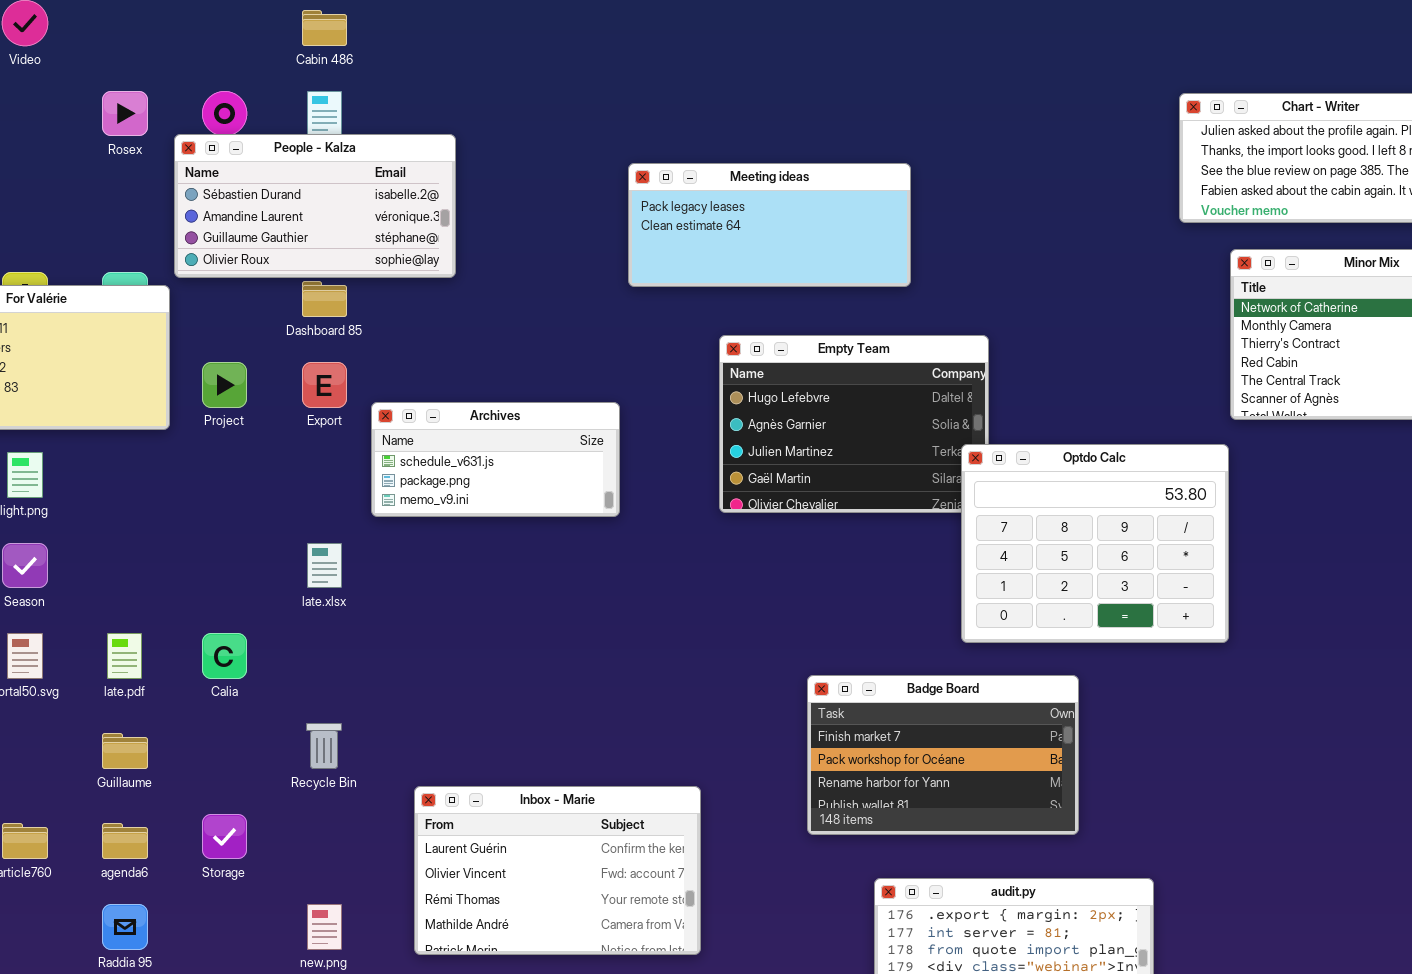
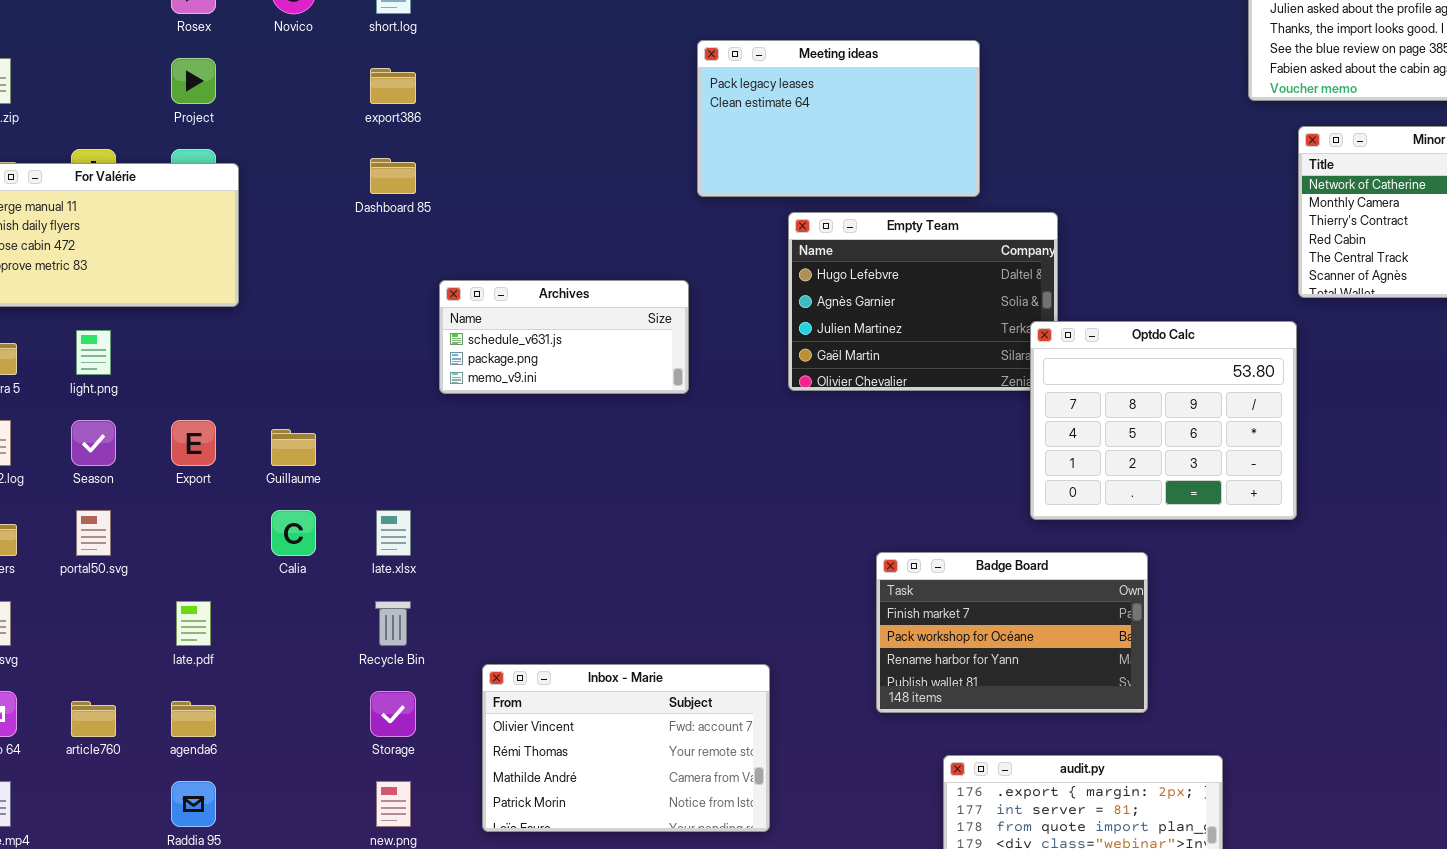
People - Kalza: [174,134,456,278] -> none, closed
Meeting ideas: [628,163,911,287] -> [697,40,980,197], resized
Project: [202,362,247,408] -> [171,58,216,104], moved
Export: [302,362,347,408] -> [171,420,216,466], moved
late.xlsx: [307,543,342,588] -> [376,510,411,556], moved
late.pdf: [107,633,142,679] -> [176,601,211,646], moved
Guillaume: [102,733,148,769] -> [271,429,316,466], moved
Inbox - Marie: [414,786,701,955] -> [482,664,770,832], scrolled down 1 row
Storage: [202,814,247,859] -> [370,691,416,737], moved

